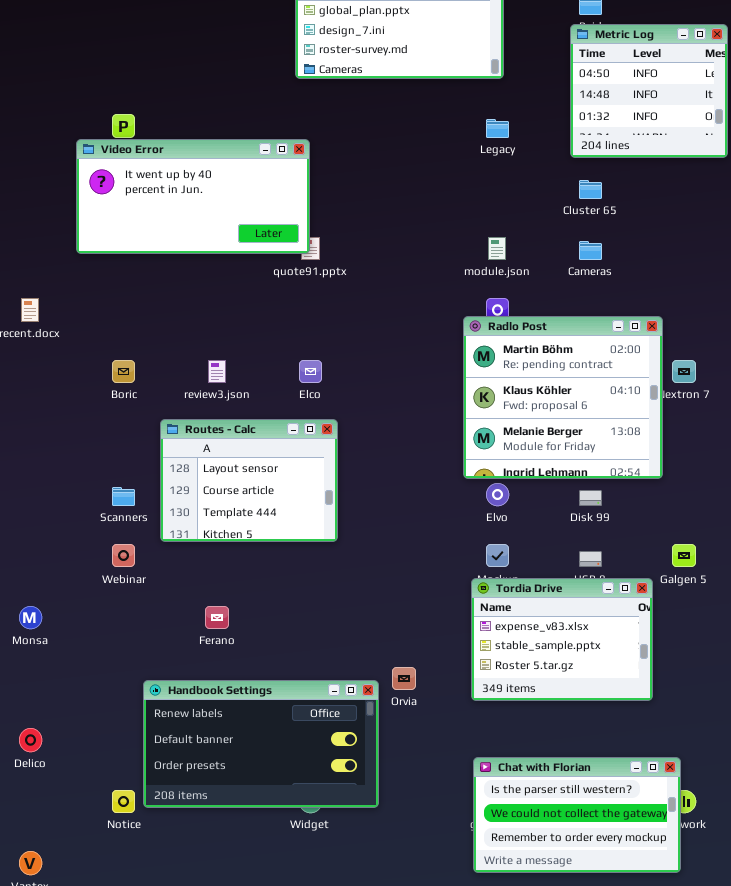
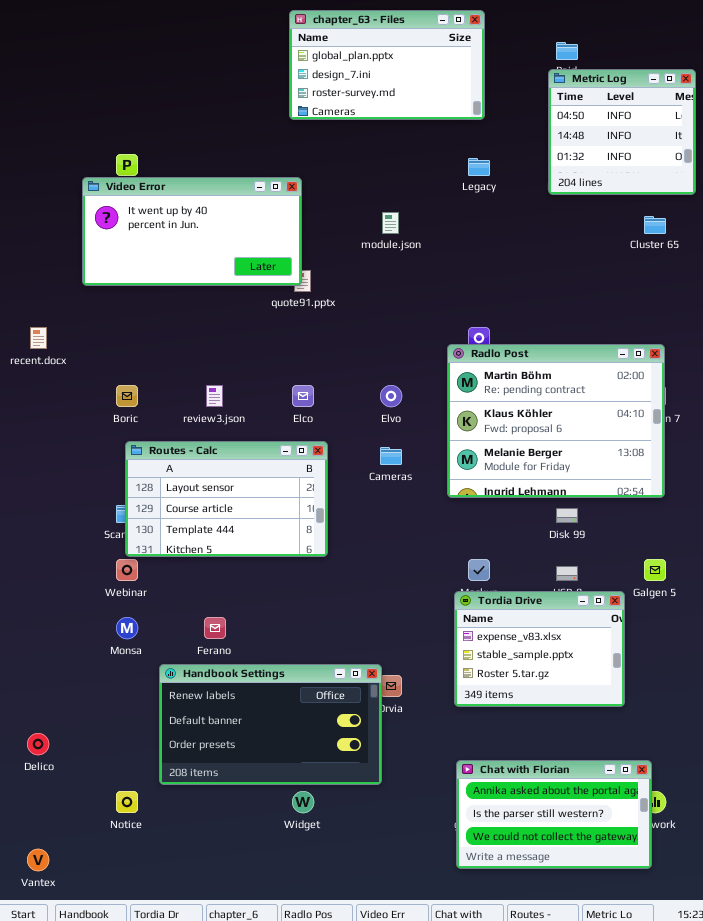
Cluster 65: [579,180,602,199] -> [644,216,666,234], moved
module.json: [488,237,506,260] -> [382,212,399,234], moved
Cameras: [579,241,602,260] -> [380,447,402,465], moved
Radlo Post: [463,316,663,479] -> [447,344,665,498], resized
Routes - Calc: [160,419,338,542] -> [125,441,328,557], resized
Elvo: [486,483,509,506] -> [380,385,402,407], moved
Monsa: [19,606,42,629] -> [116,617,138,639], moved
Handbook Settings: [143,680,379,808] -> [159,664,382,785], moved
Chat with Florian: [473,757,681,873] -> [456,760,652,869], scrolled up 1 row

